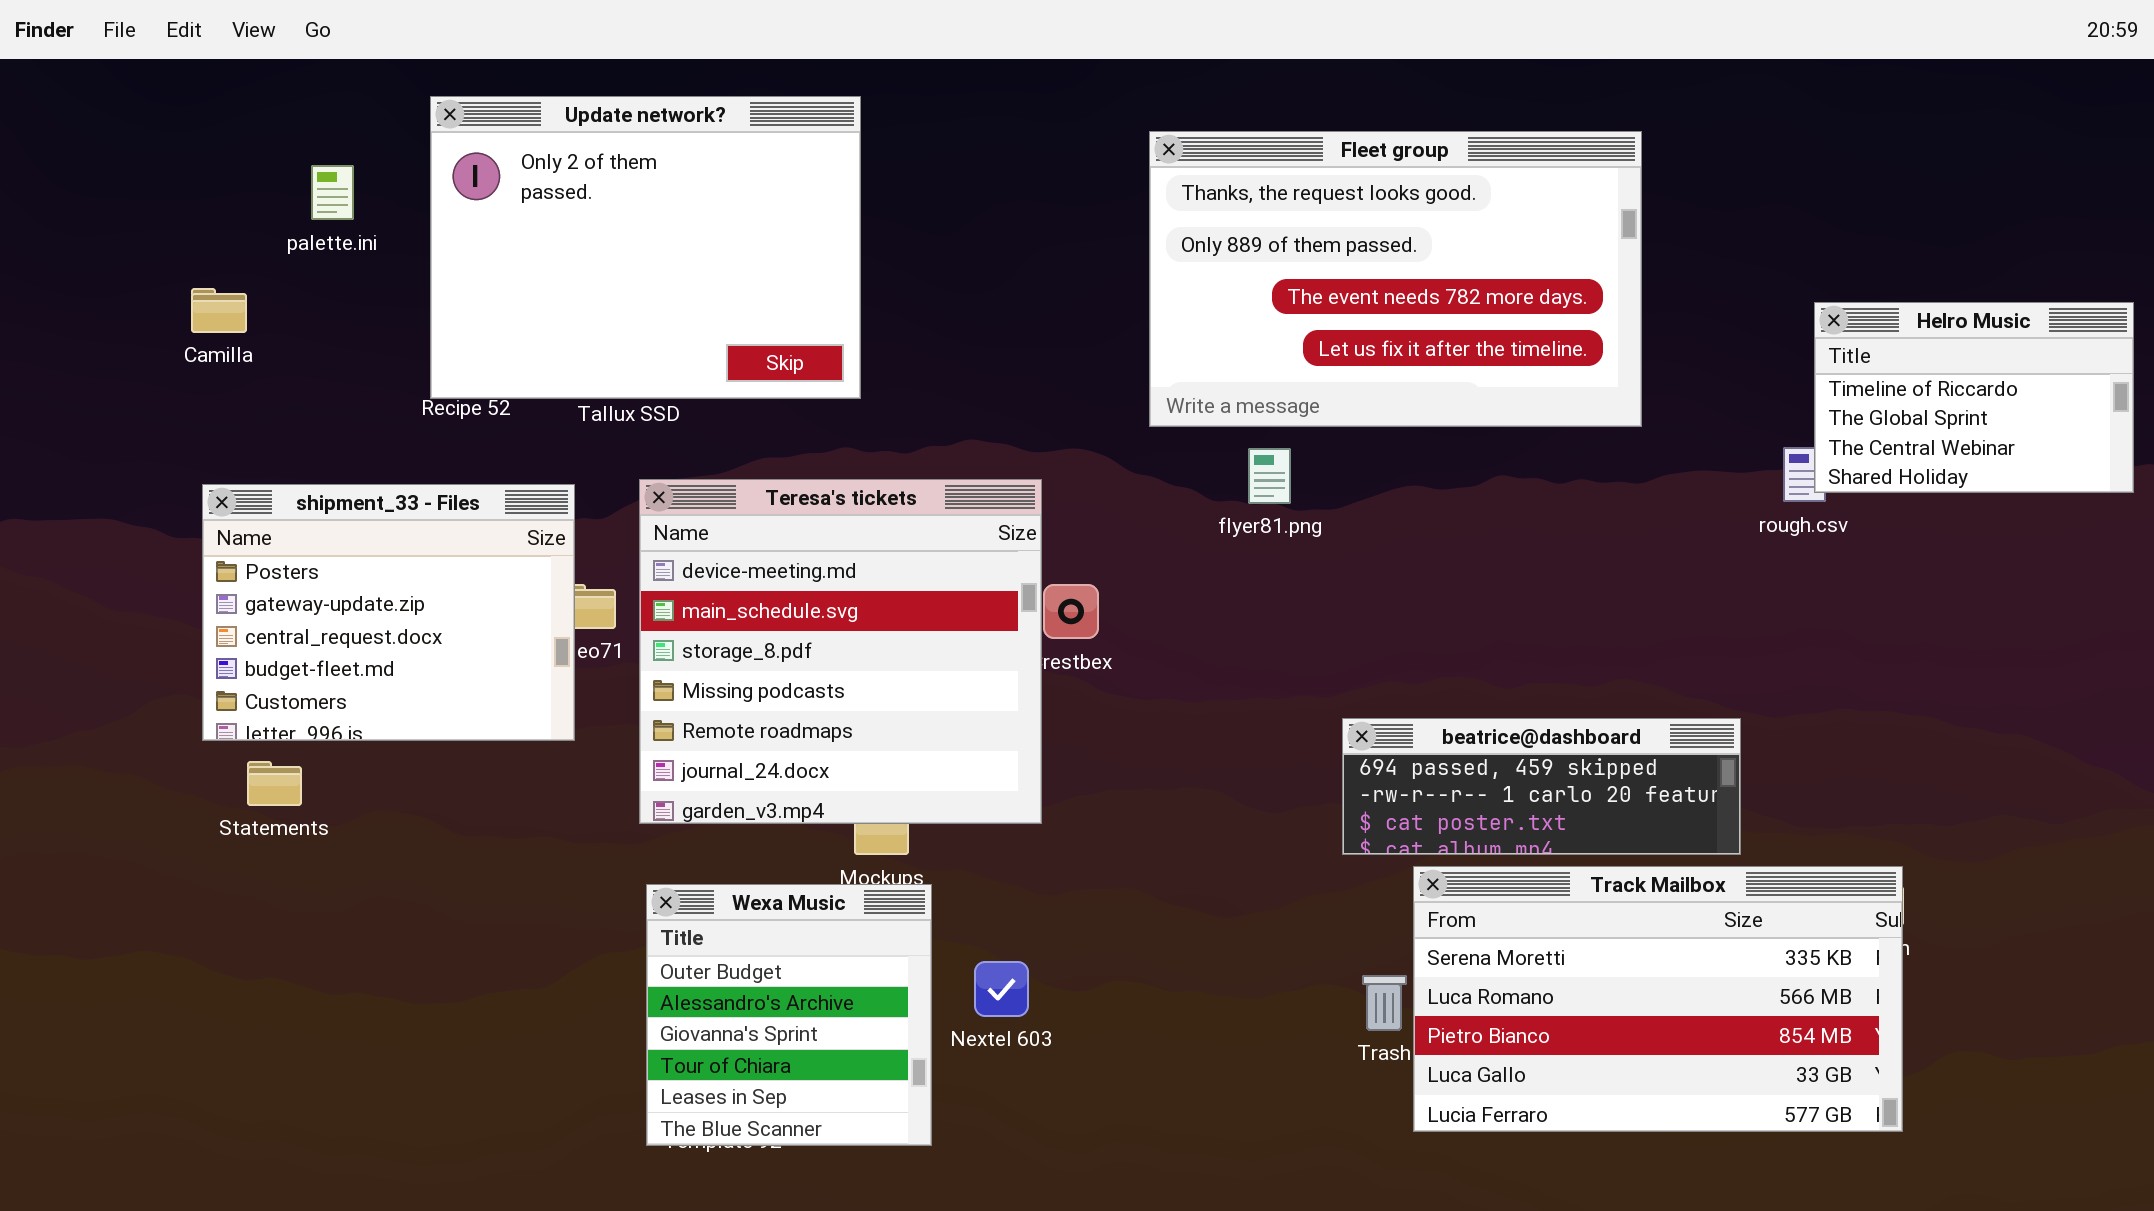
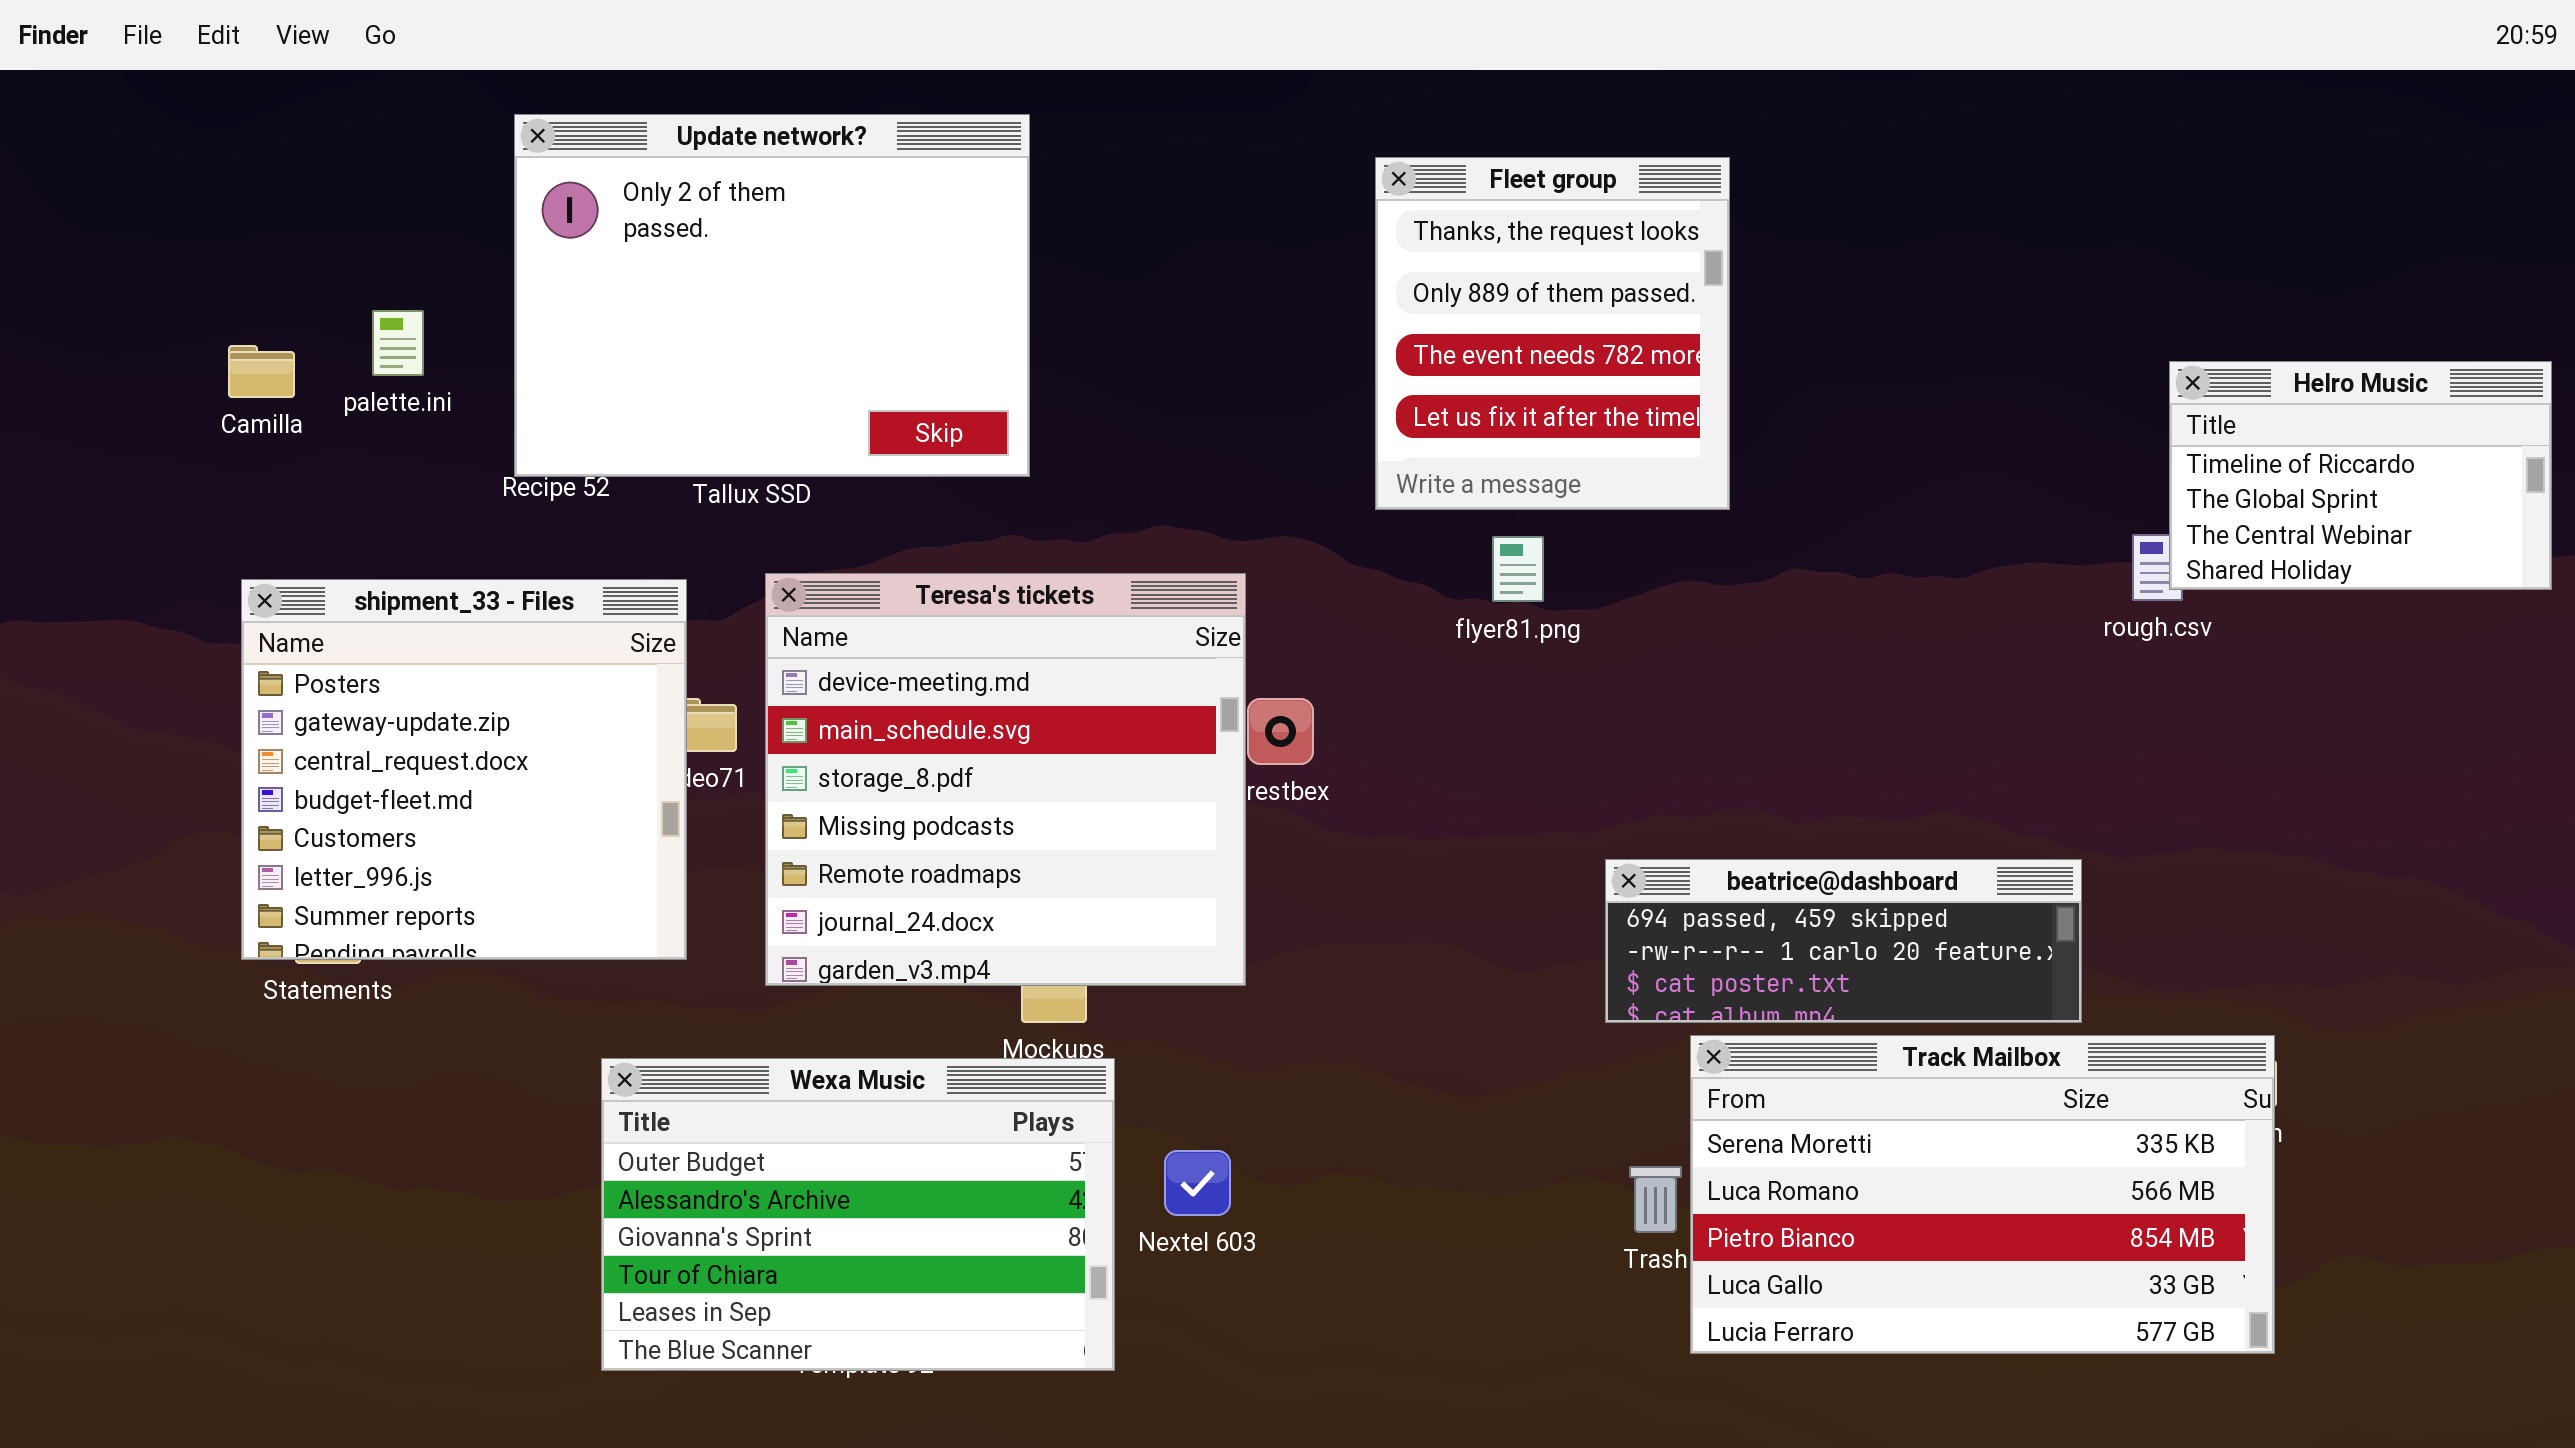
Fleet group: [1149,131,1642,427] -> [1375,157,1730,510], resized
palette.ini: [311,165,354,220] -> [372,310,424,376], moved
shipment_33 - Files: [202,484,575,741] -> [241,579,687,960], resized
Wexa Music: [646,884,932,1146] -> [601,1058,1115,1371], resized

